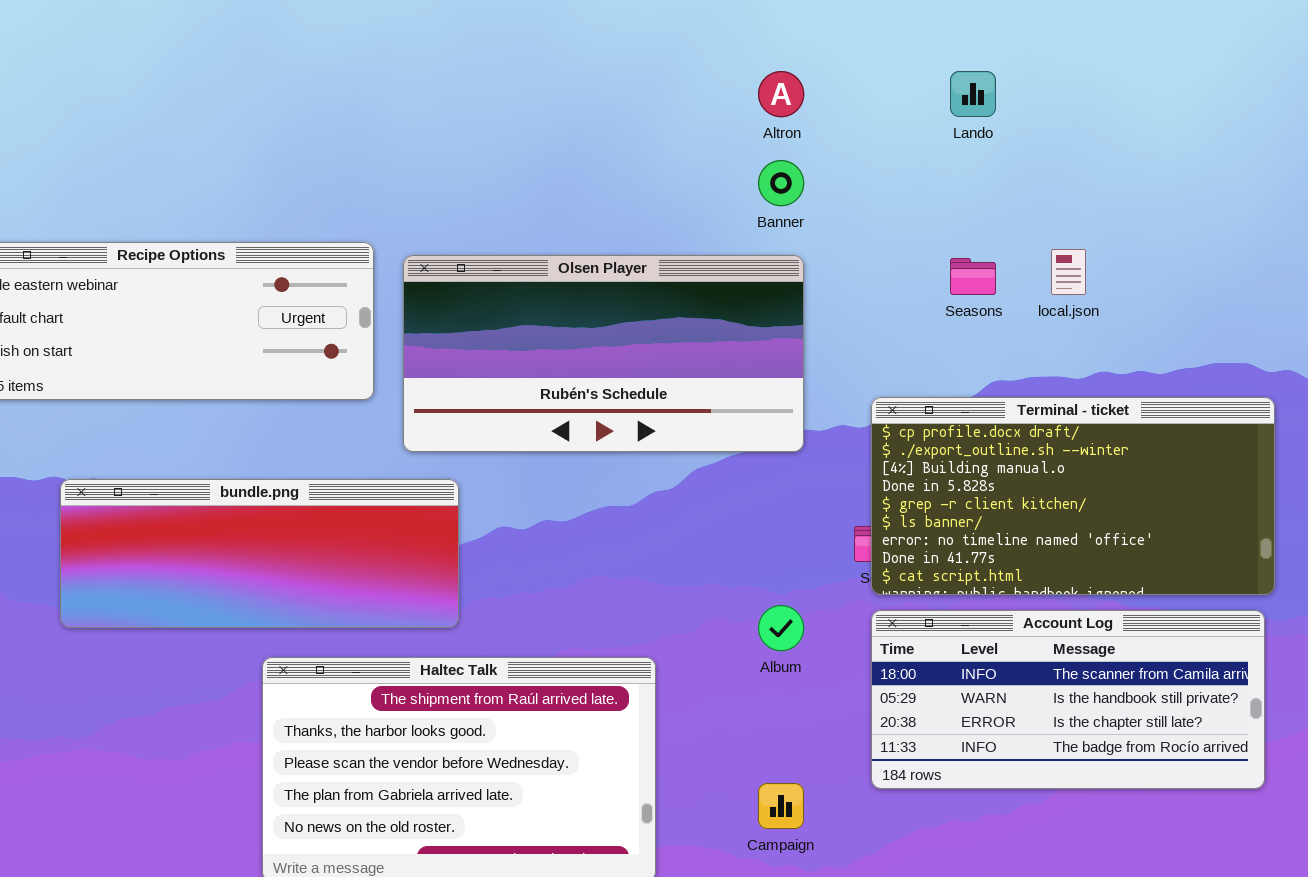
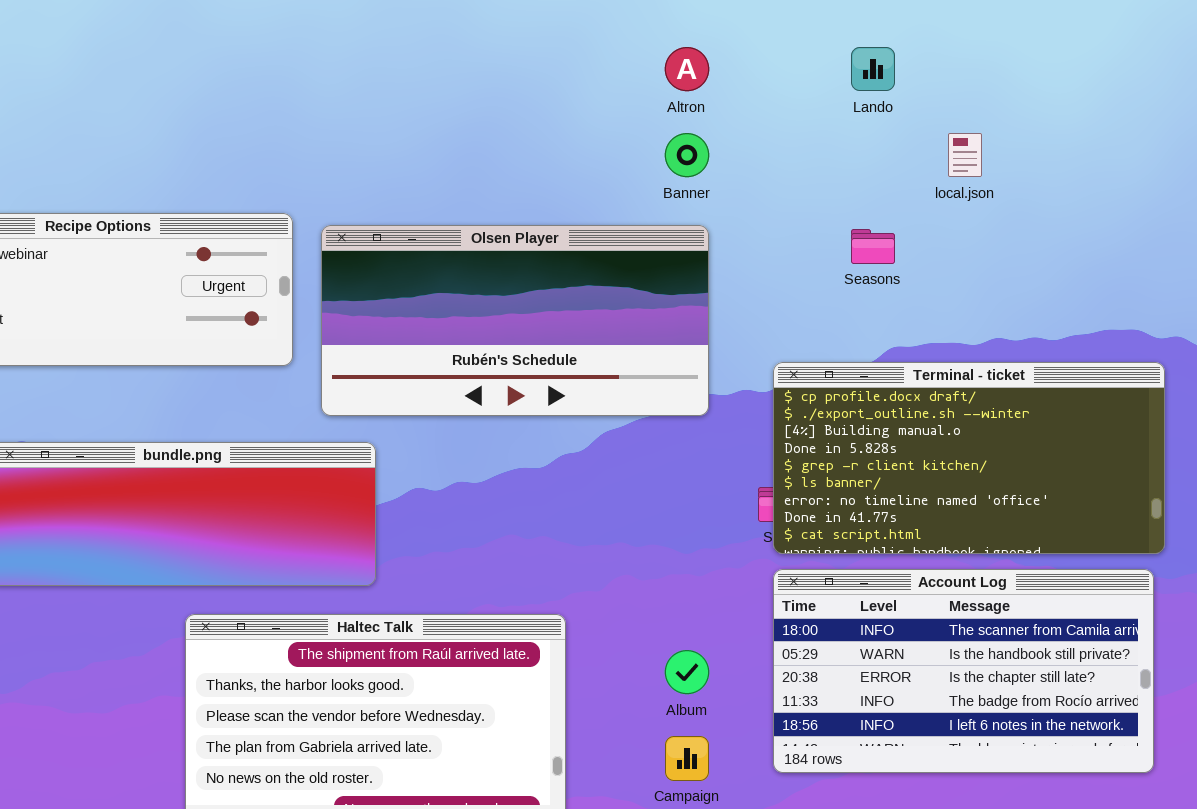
local.json: [1051,249,1086,295] -> [948,133,982,177], moved
Album: [758,605,804,651] -> [665,650,709,694], moved
Account Log: [871,610,1265,789] -> [773,569,1154,773], resized

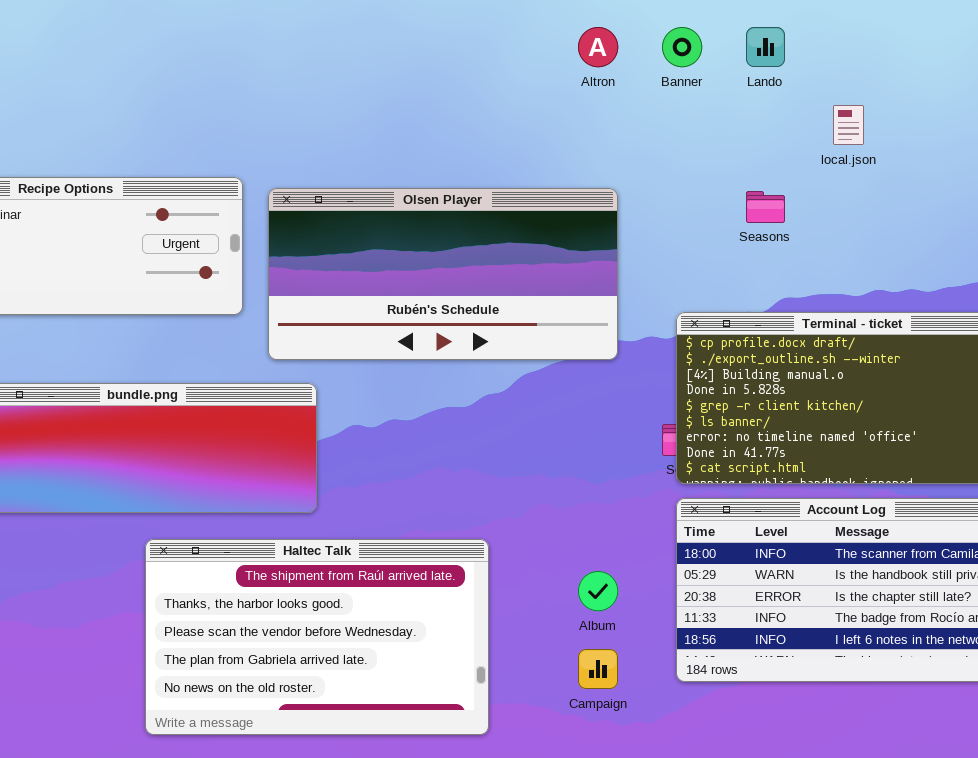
Banner: [665,133,709,177] -> [662,27,702,67], moved

